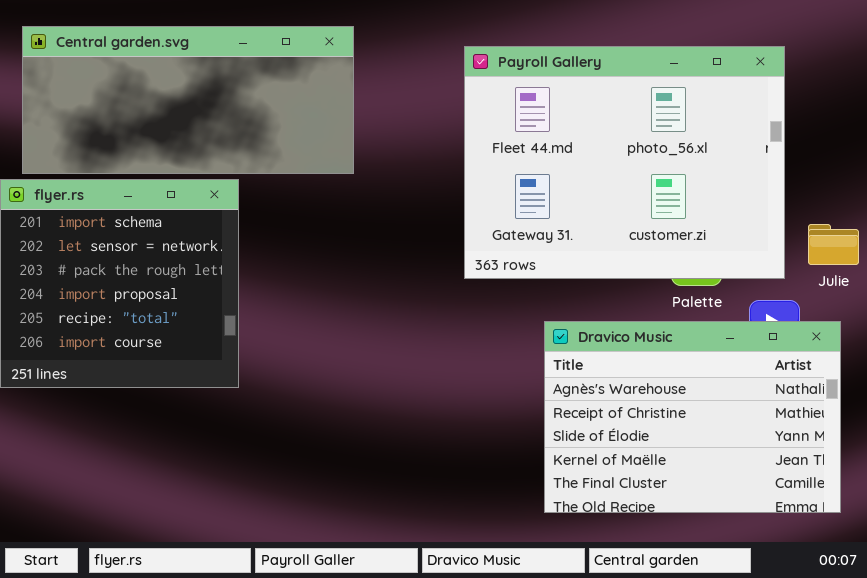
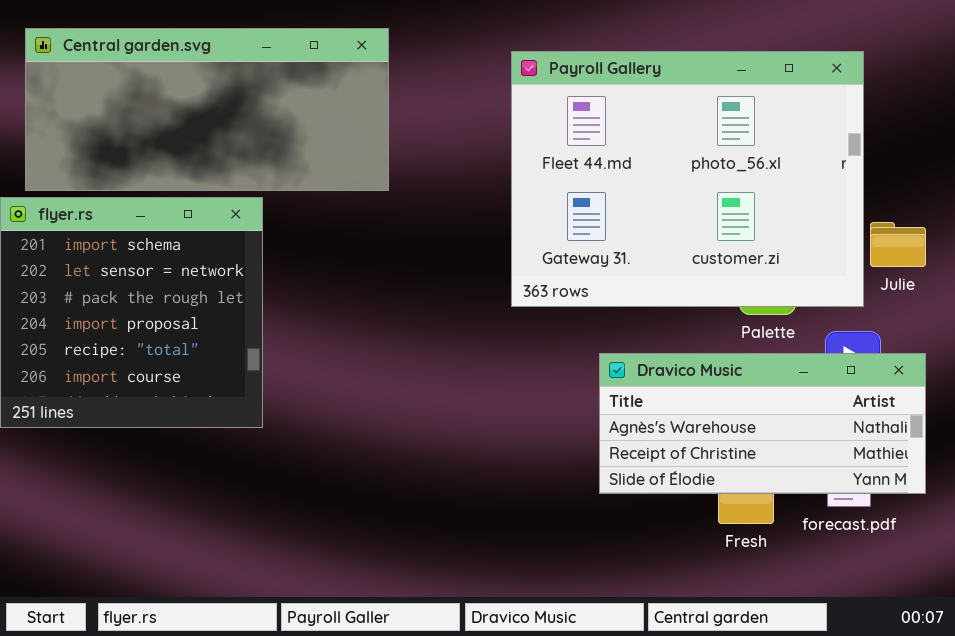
Julie: [808,224,859,265] -> [870,222,926,267], moved
Dravico Music: [544,321,841,513] -> [599,353,926,494], resized

